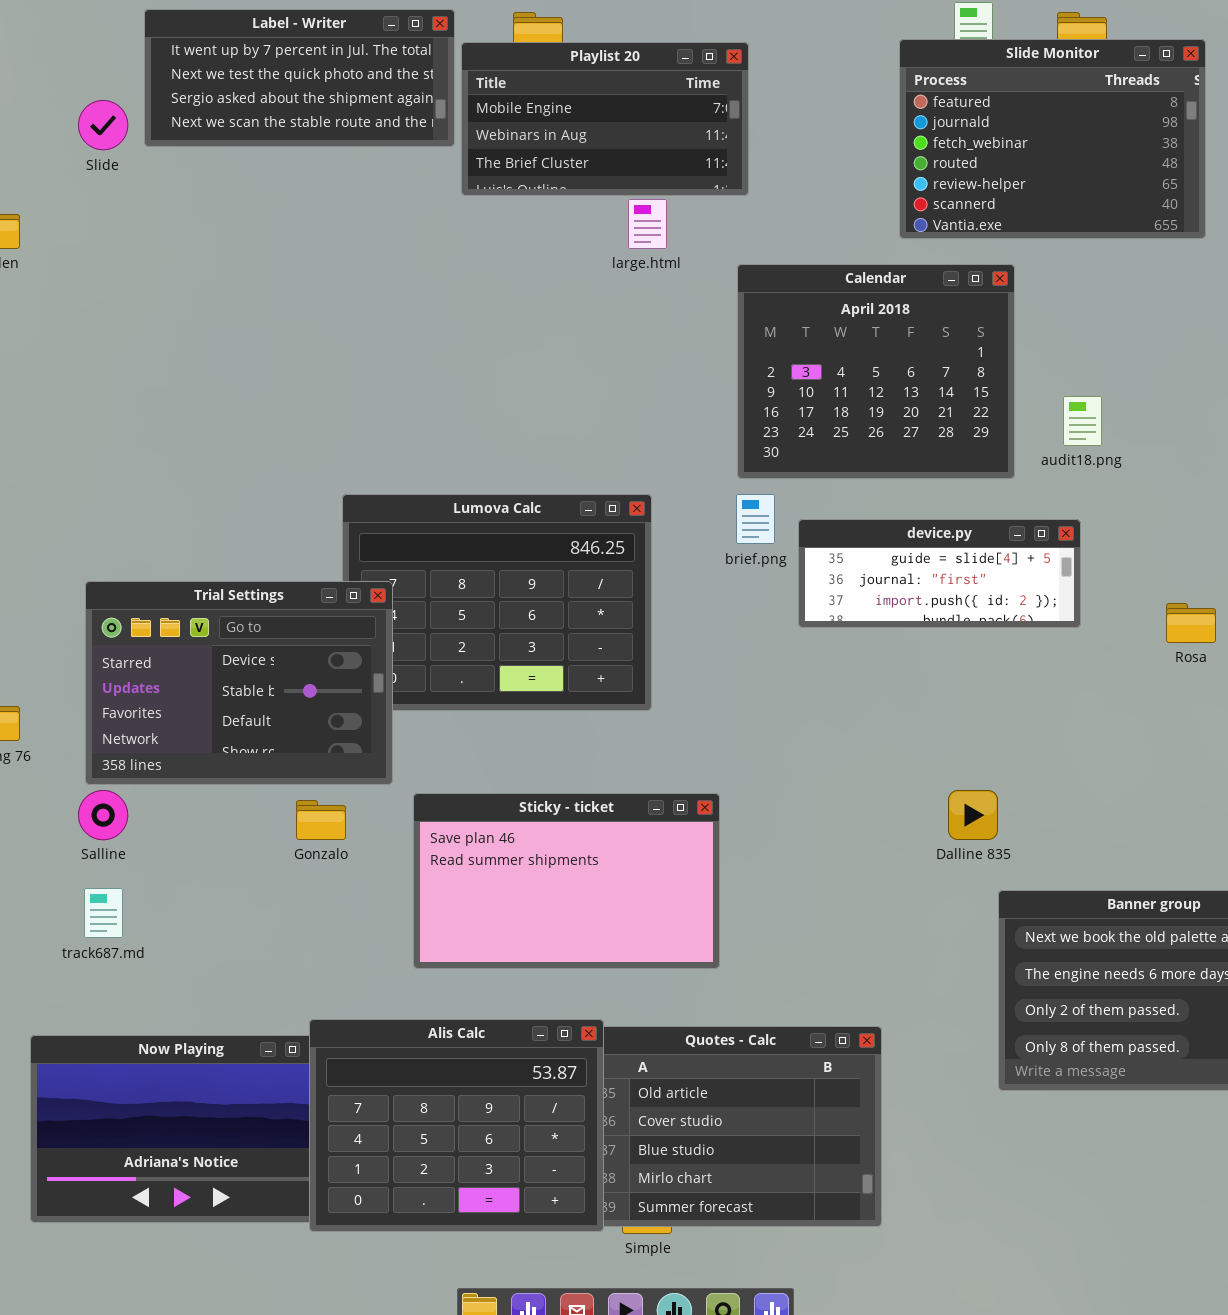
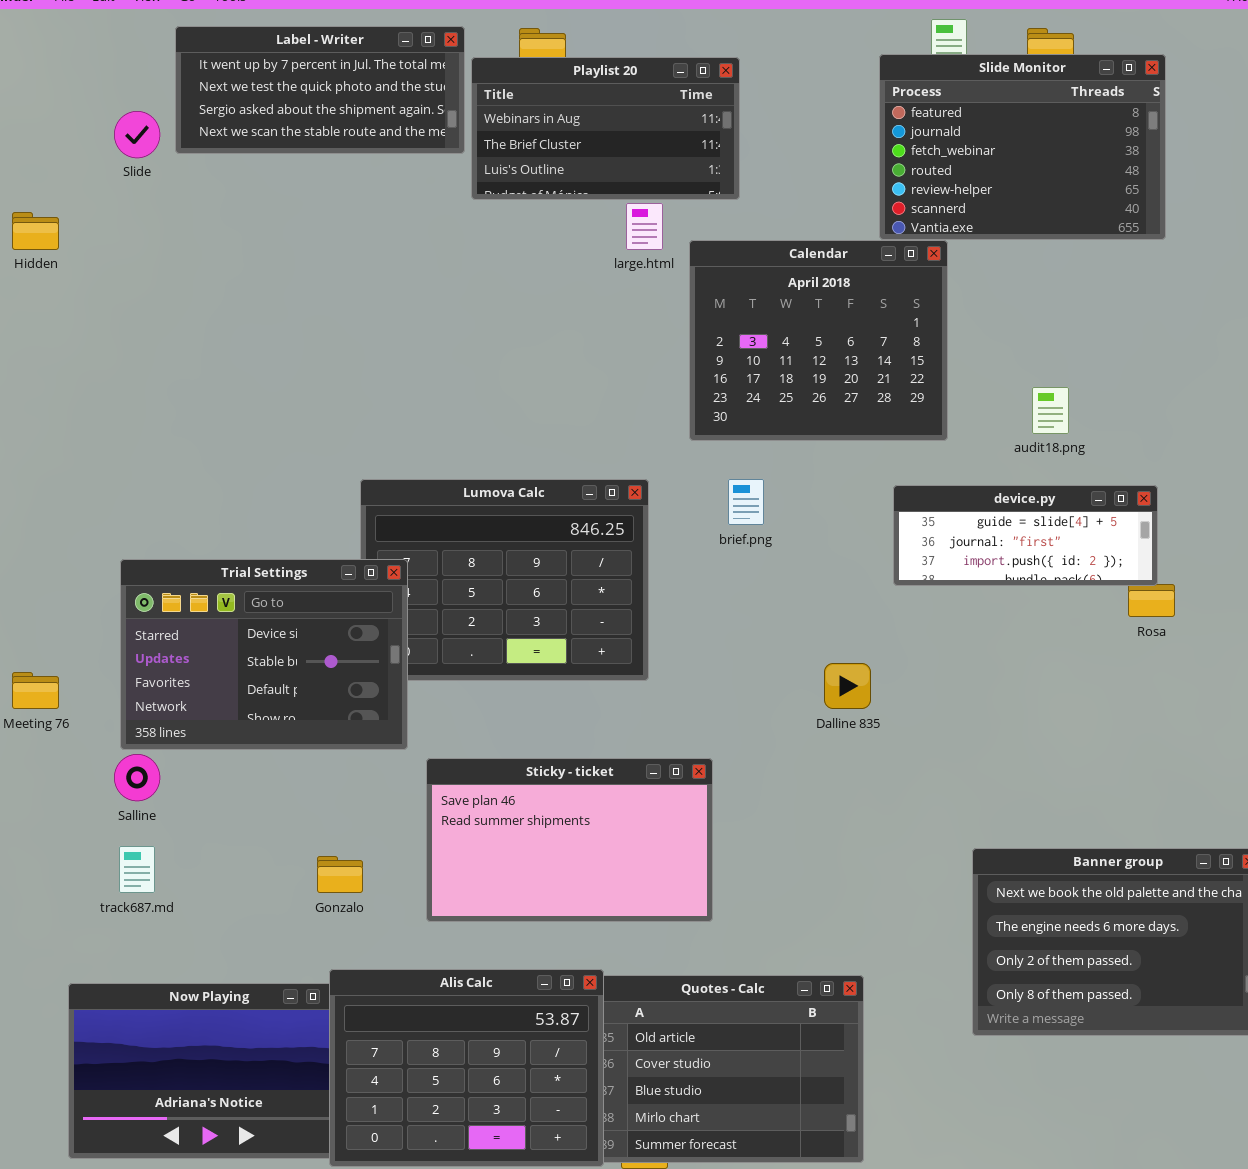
Playlist 20: [461,42,749,196] -> [471,57,740,200], scrolled down 1 row
Calendar: [737,264,1015,479] -> [689,240,948,441], moved
device.py: [798,519,1081,628] -> [893,485,1158,586], moved
Dalline 835: [948,790,998,840] -> [824,663,871,709], moved
Gonzalo: [296,800,346,840] -> [317,856,363,893], moved

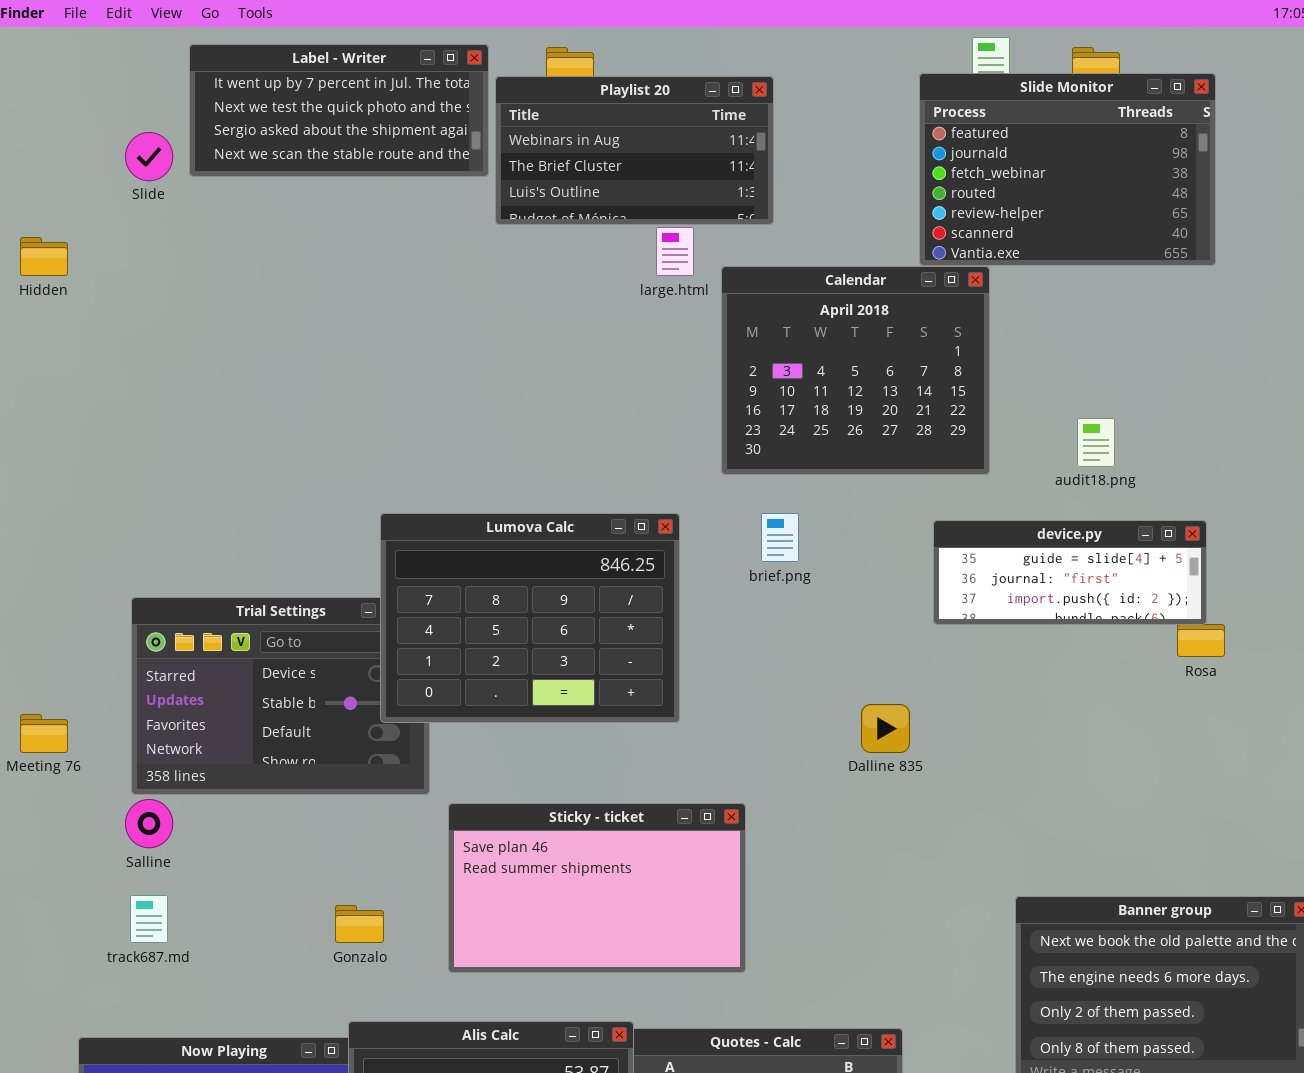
Lumova Calc: [360,479,649,681] -> [380,513,680,723], raised

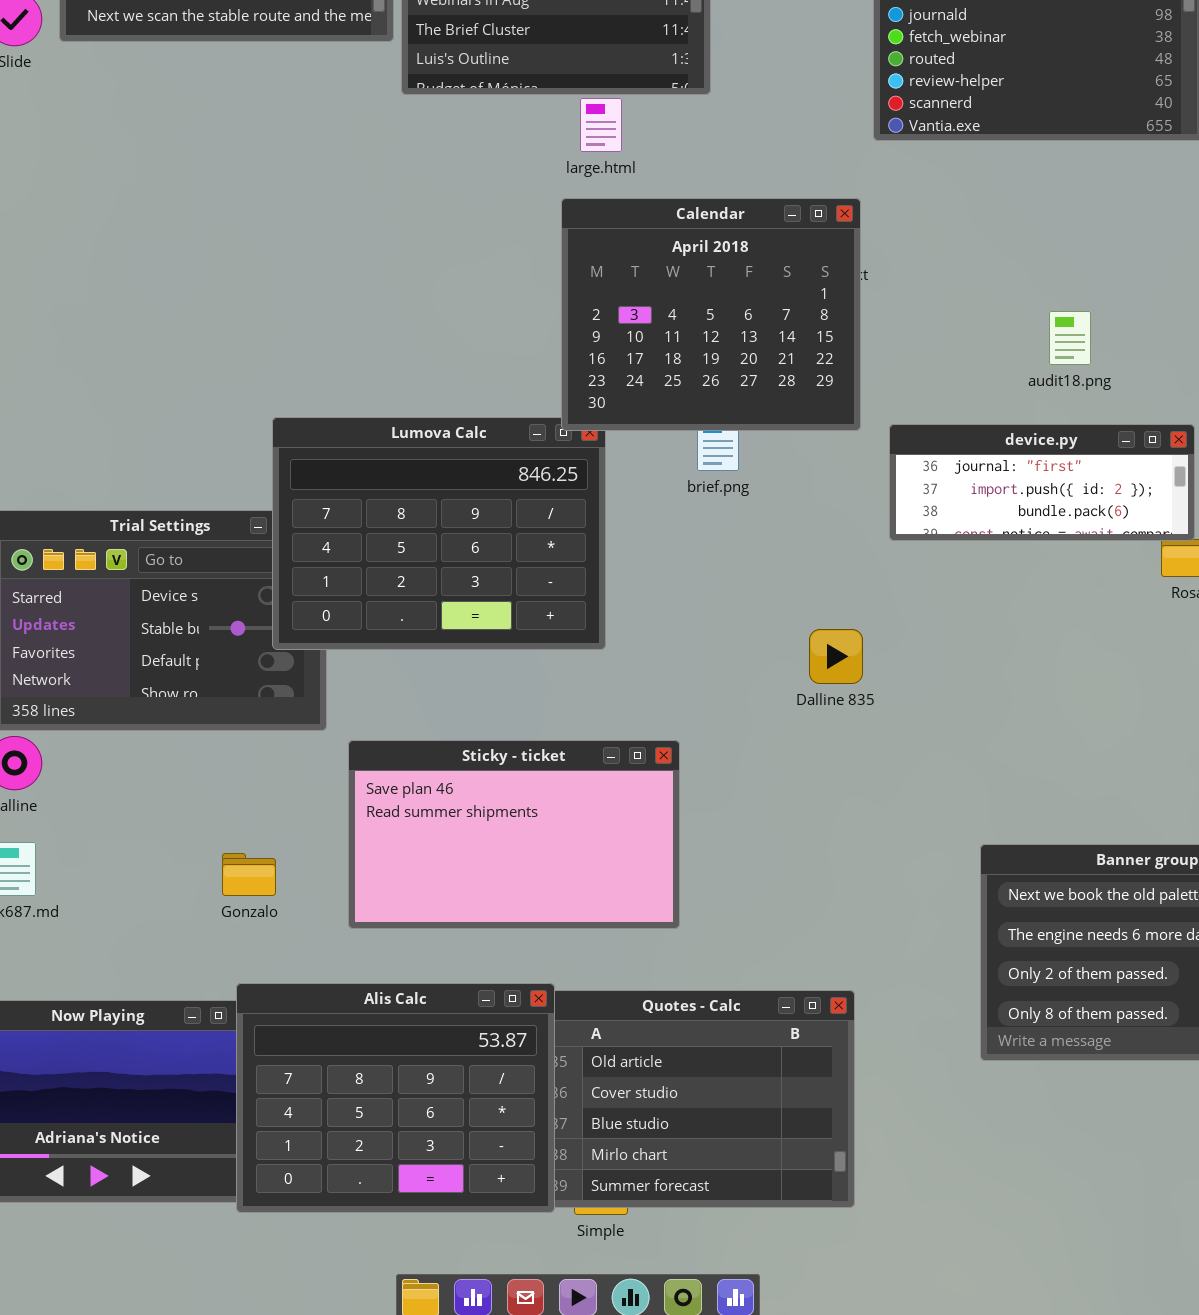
Calendar: [721,266,990,475] -> [561,198,861,431], moved
device.py: [933,520,1207,625] -> [889,424,1195,541], scrolled down 1 row

